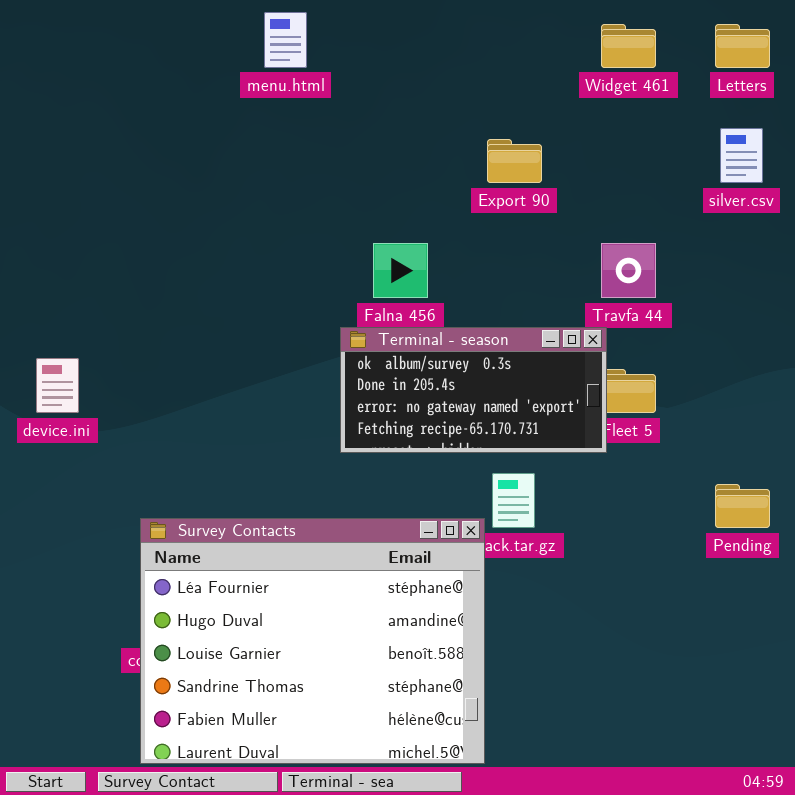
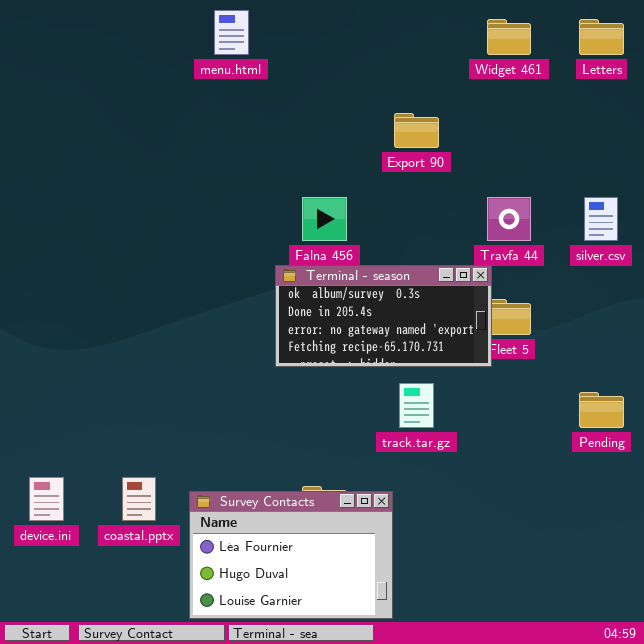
silver.csv: [720,128,763,183] -> [584,197,618,241], moved
device.ini: [36,358,79,413] -> [29,477,64,521], moved
Survey Contacts: [140,518,485,764] -> [189,491,393,619], resized

